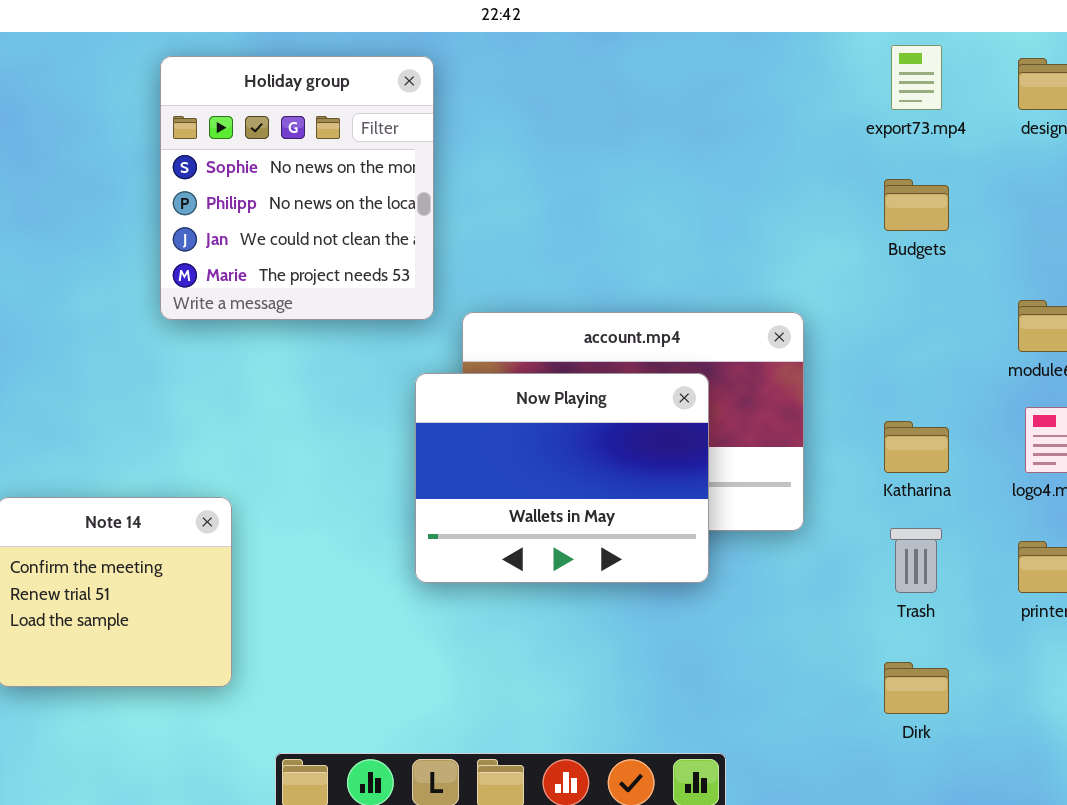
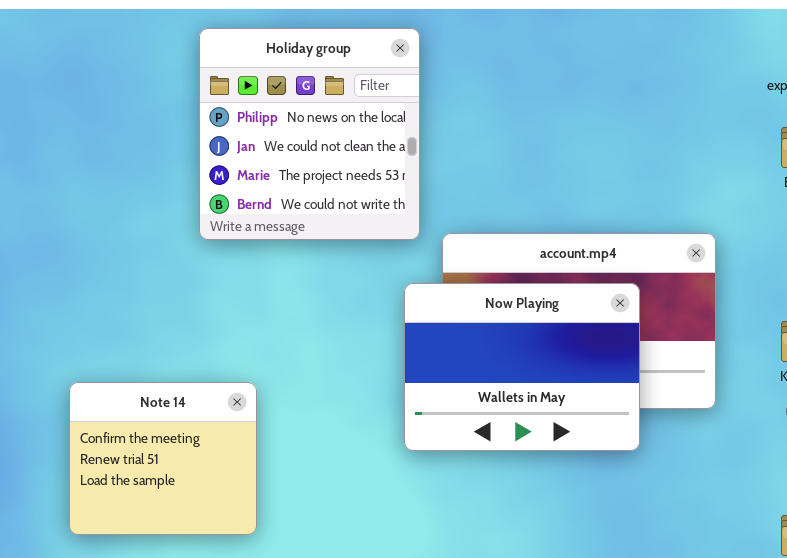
Holiday group: [160,56,434,320] -> [199,28,420,240], scrolled down 1 row

